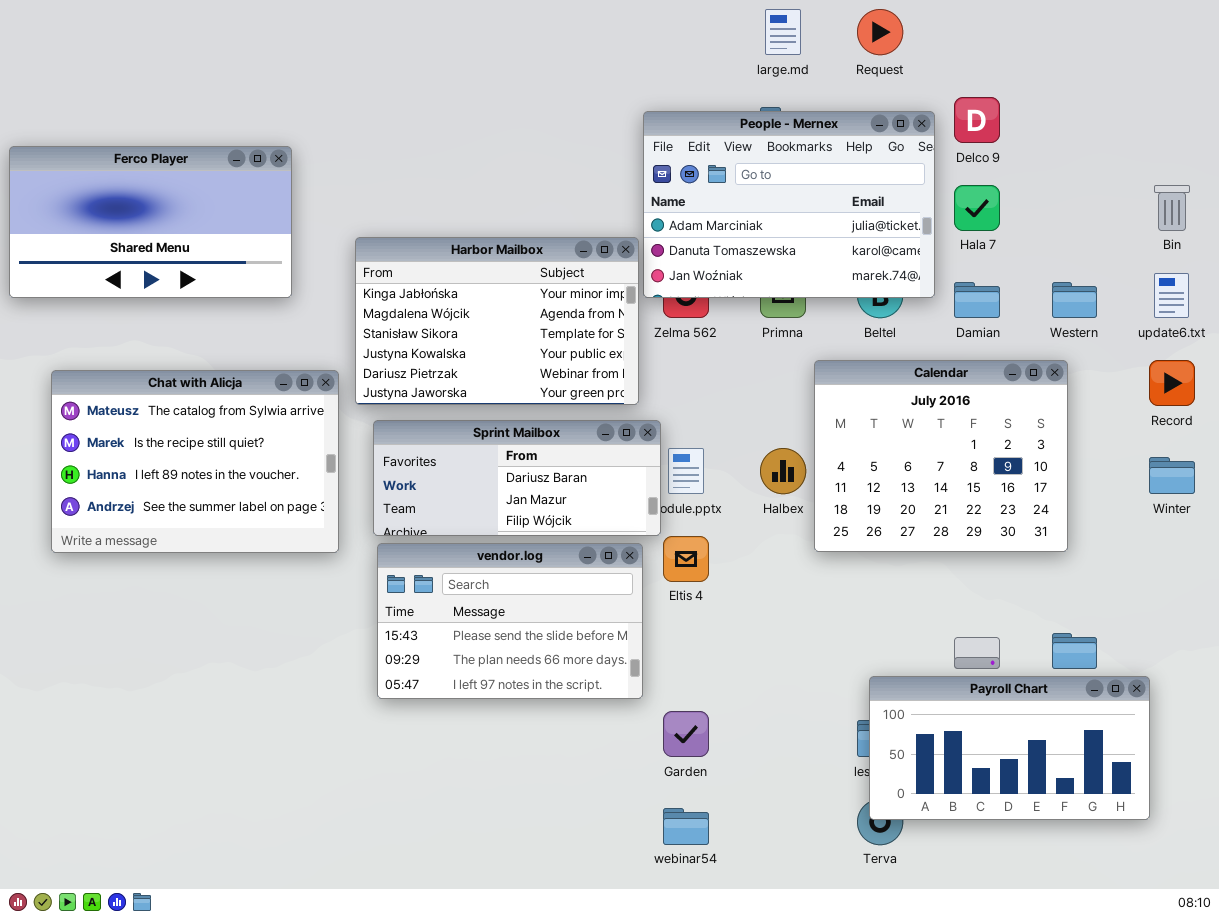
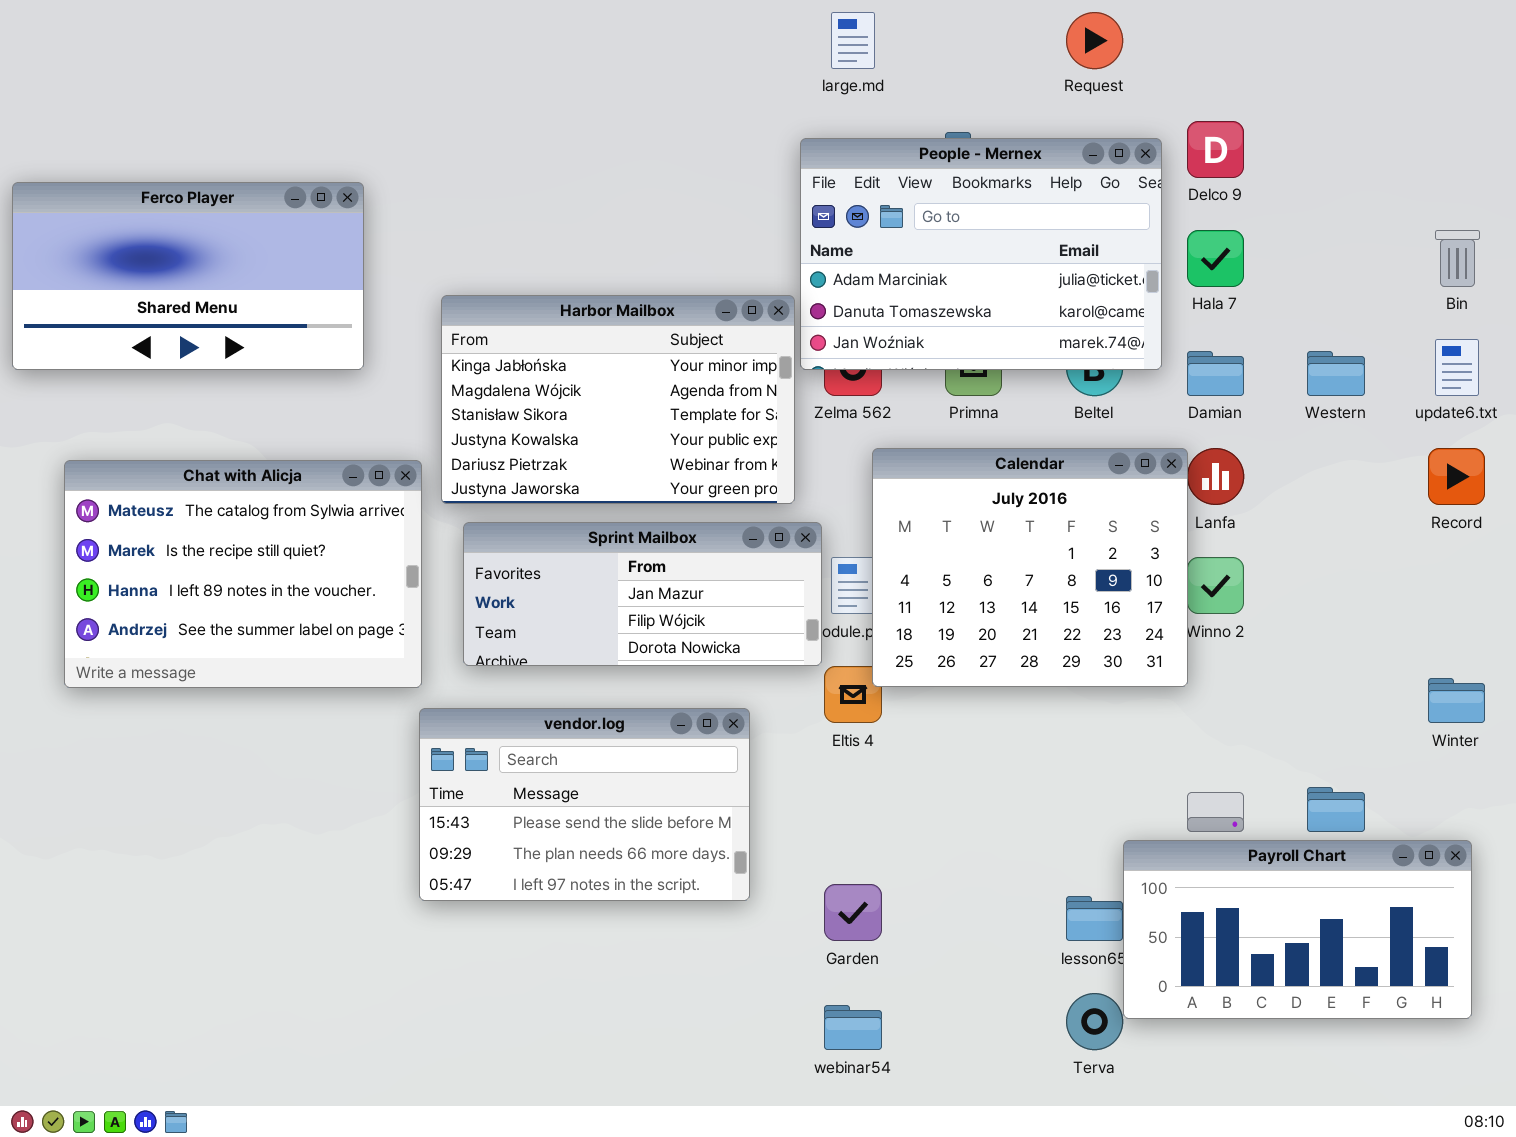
large.md: [765,9,801,55] -> [831,12,875,69], moved
Calendar: [814,360,1068,552] -> [872,448,1188,687], moved
Sprint Mailbox: [373,420,661,536] -> [463,522,822,666], scrolled down 1 row
Winter: [1149,457,1195,494] -> [1428,678,1485,723], moved
vendor.log: [377,543,643,699] -> [419,708,750,901], moved
Payroll Chart: [869,676,1150,820] -> [1123,840,1472,1019], moved

